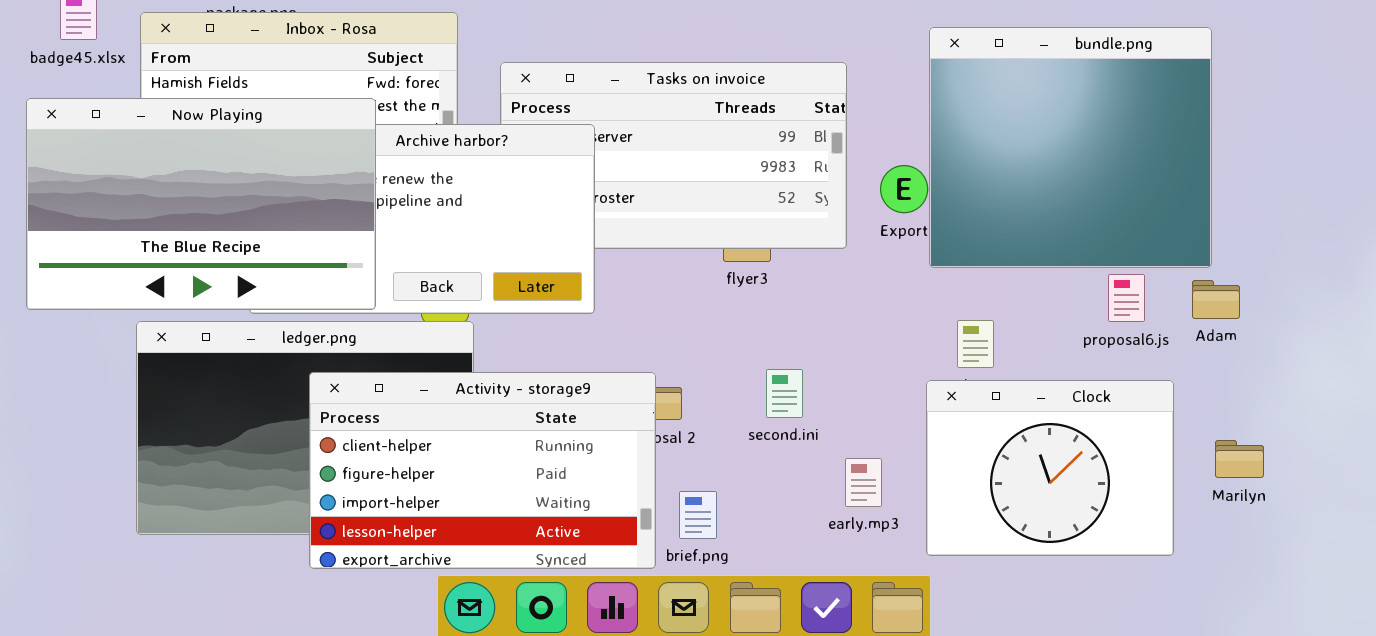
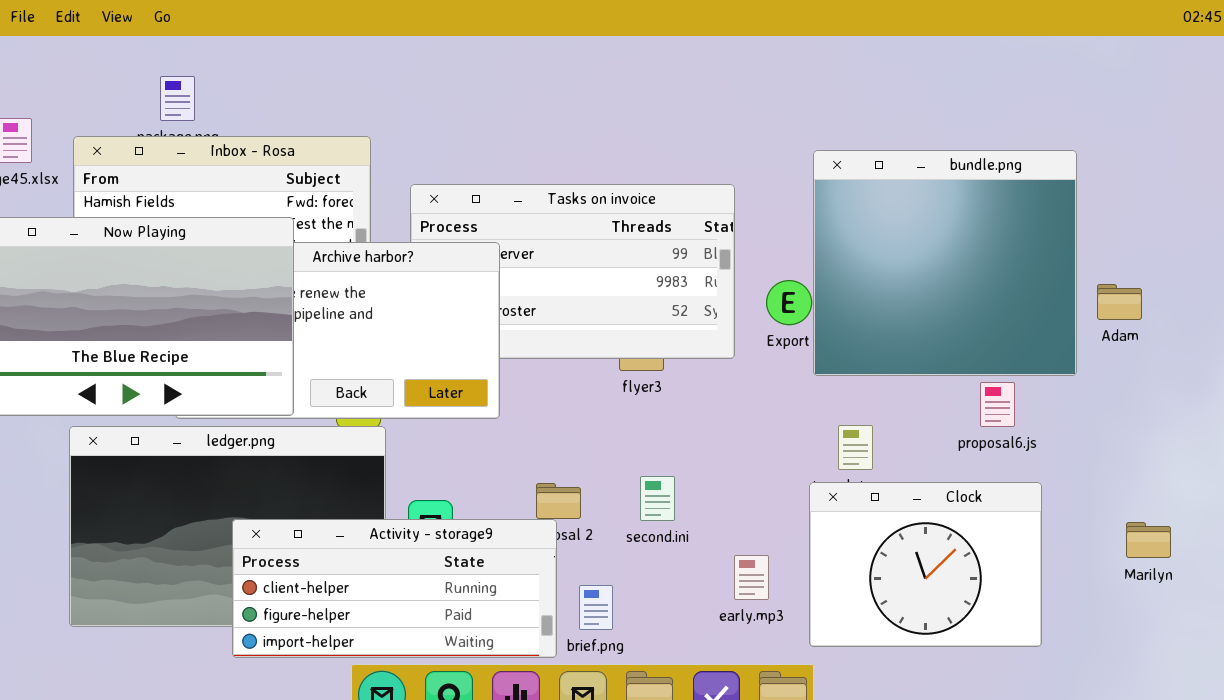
Adam: [1192,280,1240,319] -> [1097,284,1142,320], moved
second.ini: [766,369,803,418] -> [640,476,675,521], moved
Activity - storage9: [309,372,656,569] -> [232,519,557,658], resized
Marilyn: [1215,440,1264,478] -> [1126,522,1171,558], moved

